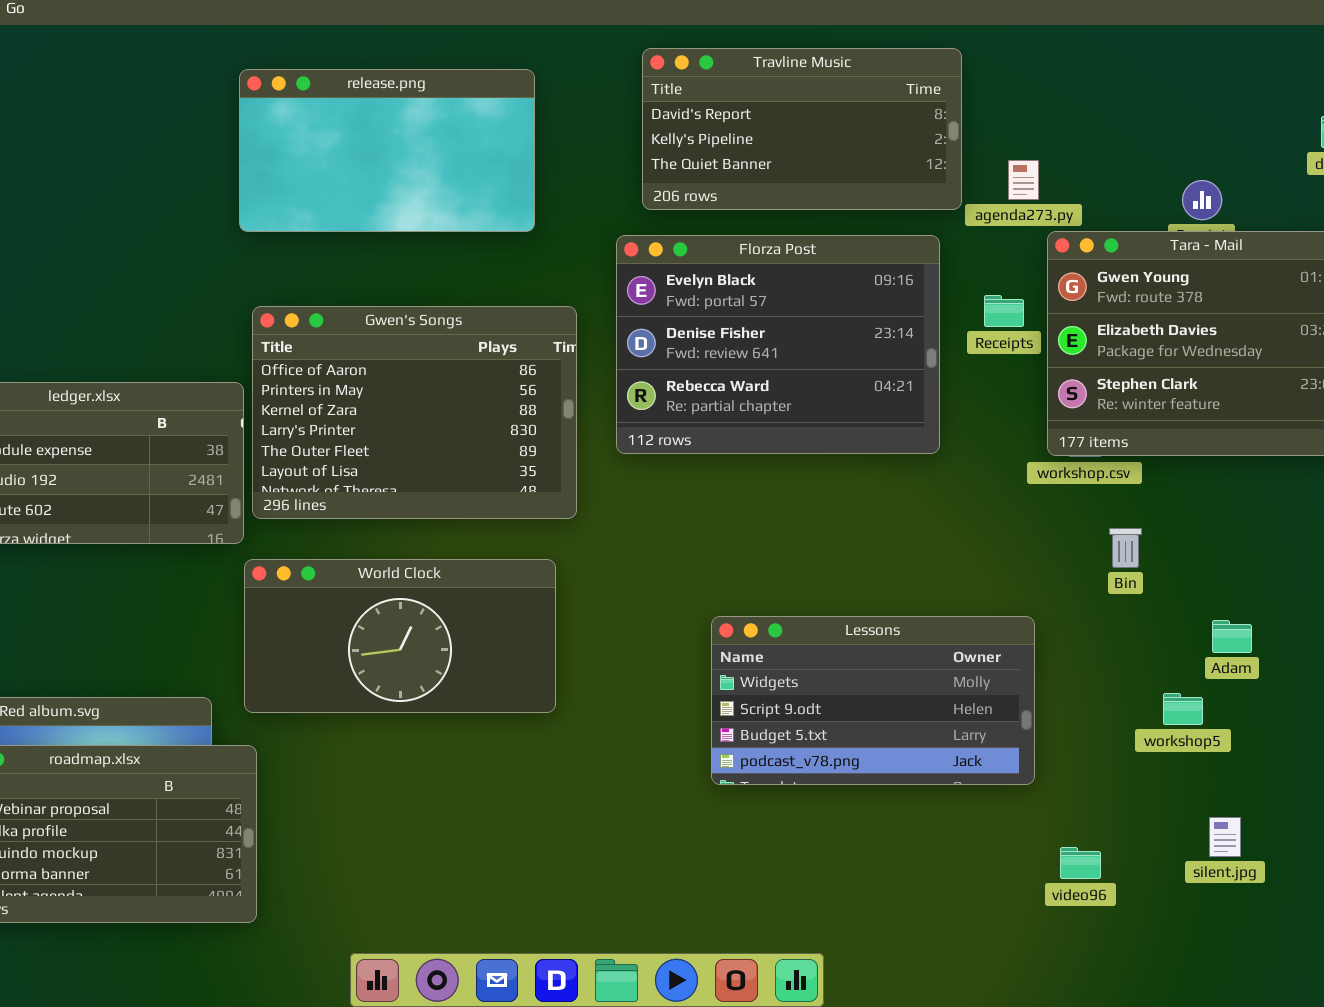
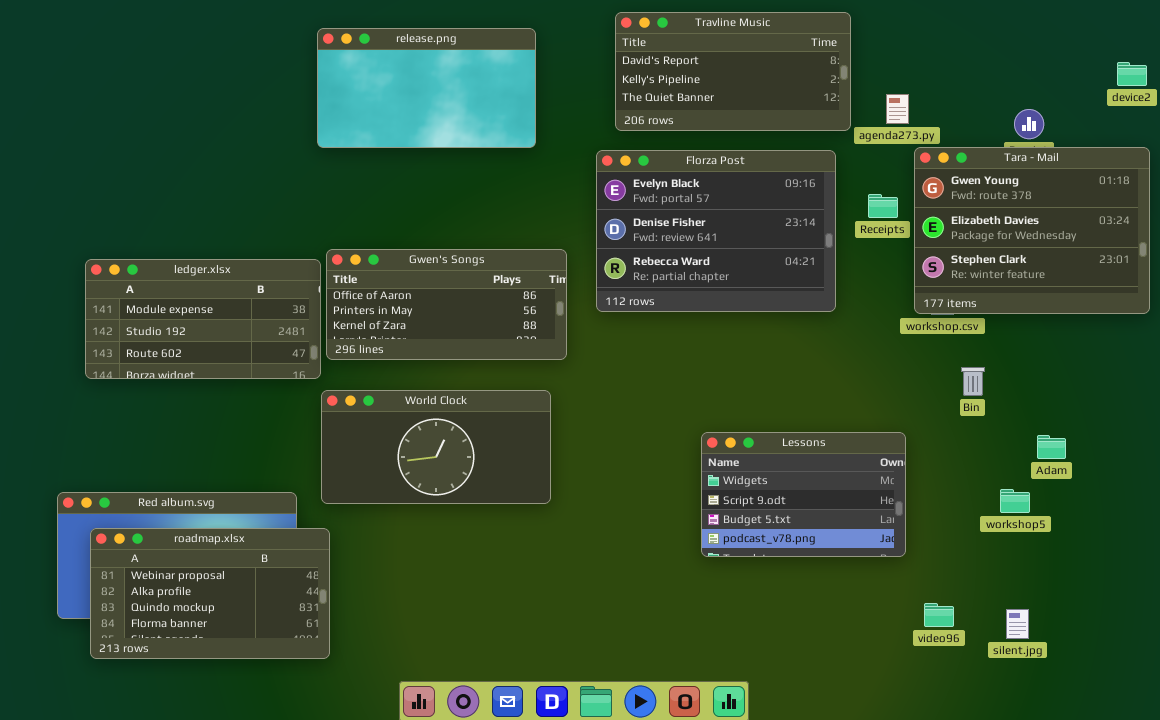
Gwen's Songs: [252,306,577,519] -> [326,249,567,360], resized
Lessons: [711,616,1035,785] -> [701,432,906,557], resized
silent.jpg: [1209,817,1241,857] -> [1006,609,1029,639], moved

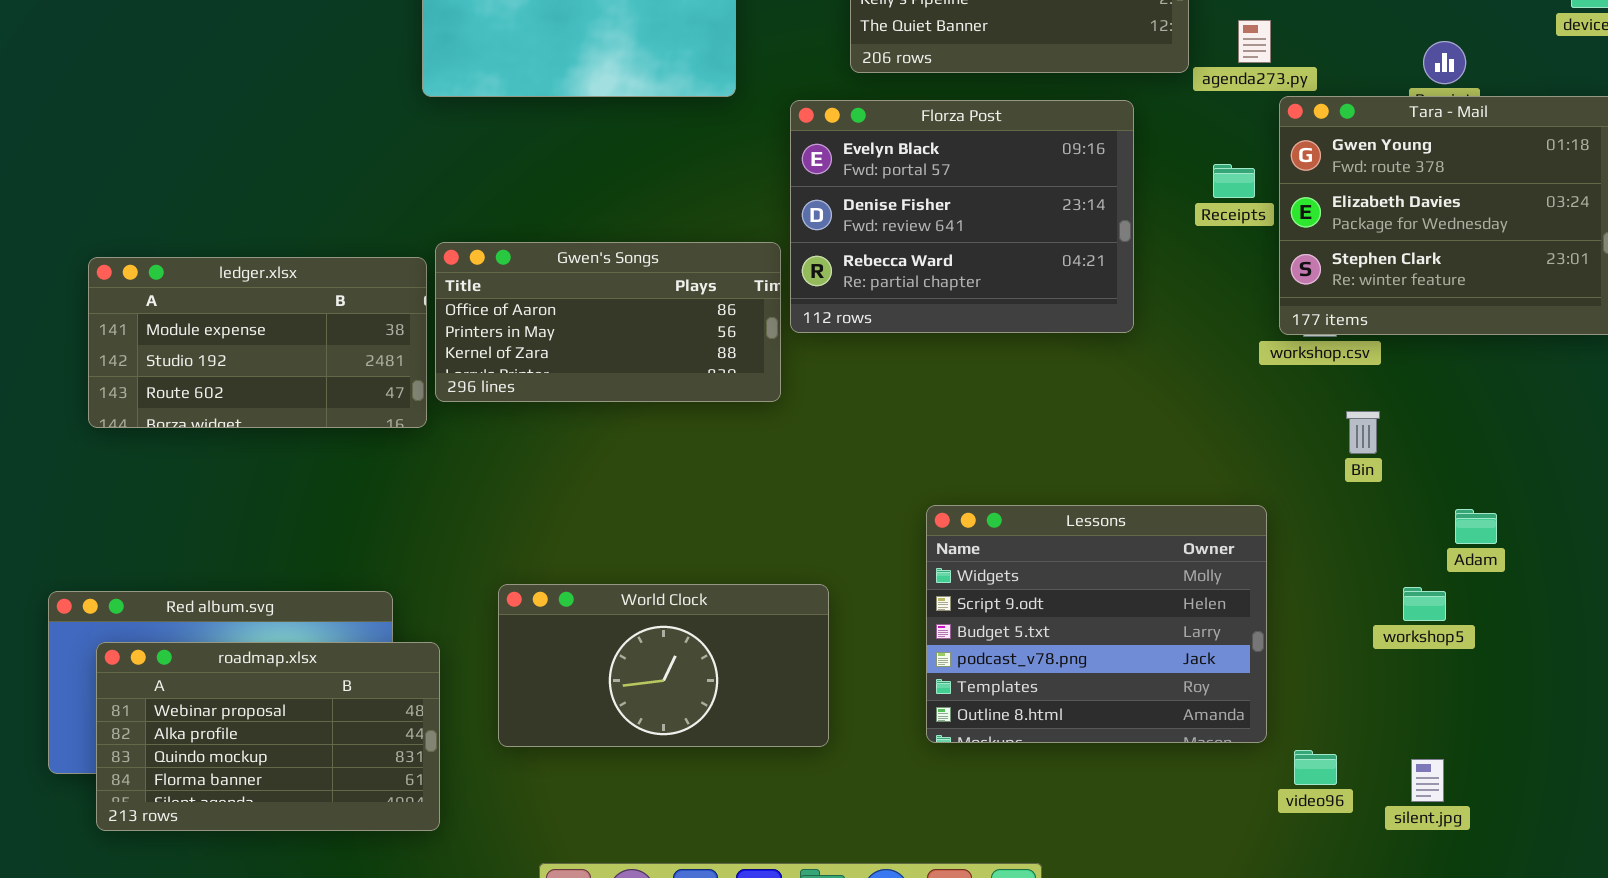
Florza Post: [596,150,836,312] -> [790,100,1134,333], moved
World Clock: [321,390,551,504] -> [498,584,829,747], moved
Lessons: [701,432,906,557] -> [926,505,1267,743], resized

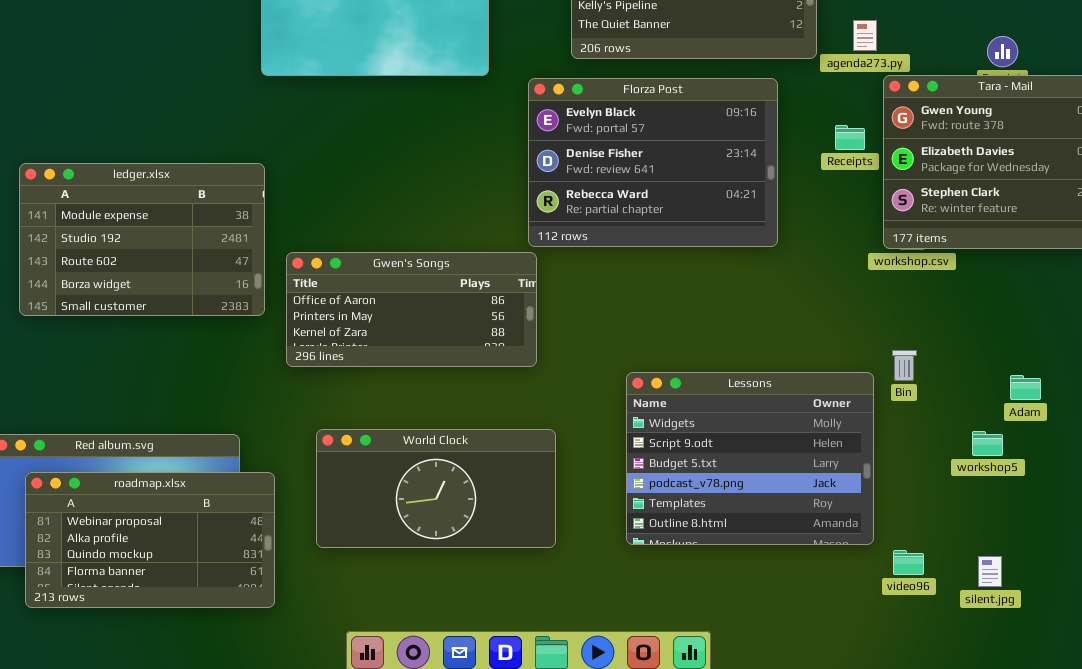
Gwen's Songs: [435,242,781,402] -> [286,252,537,367], moved
ledger.xlsx: [88,257,427,428] -> [19,163,265,316], resized
Bin: [1346,411,1380,454] -> [892,350,917,381], moved

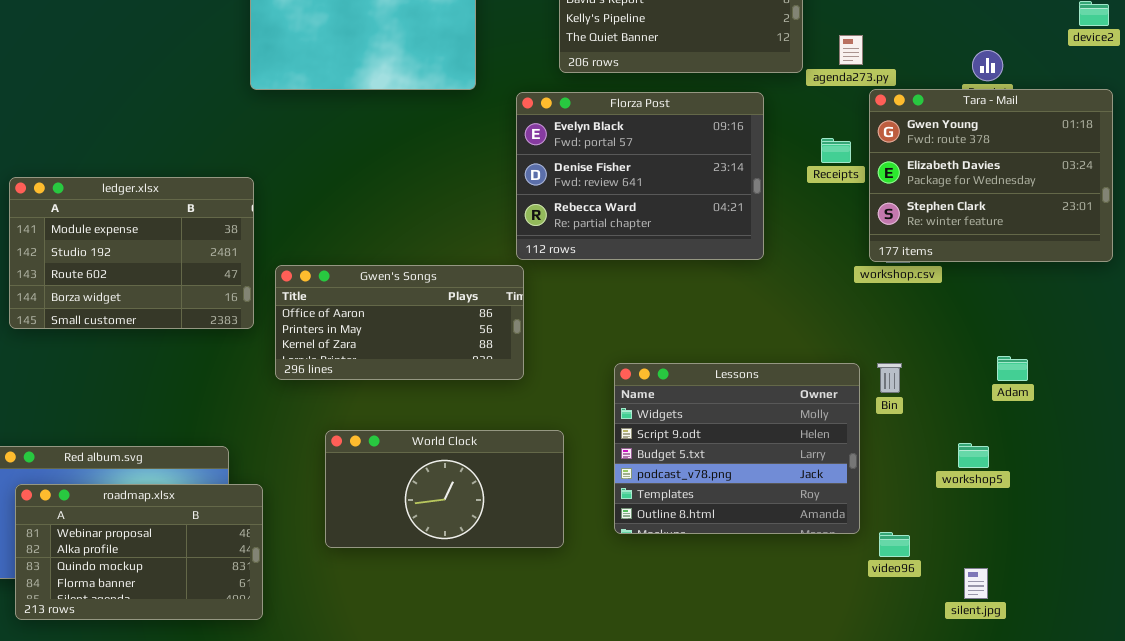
Lessons: [626,372,874,545] -> [614,363,860,534], moved
Adam: [1010,375,1041,400] -> [997,356,1028,381], moved
World Clock: [316,429,556,548] -> [325,430,564,548], moved
video96: [893,550,924,575] -> [879,532,910,557], moved

